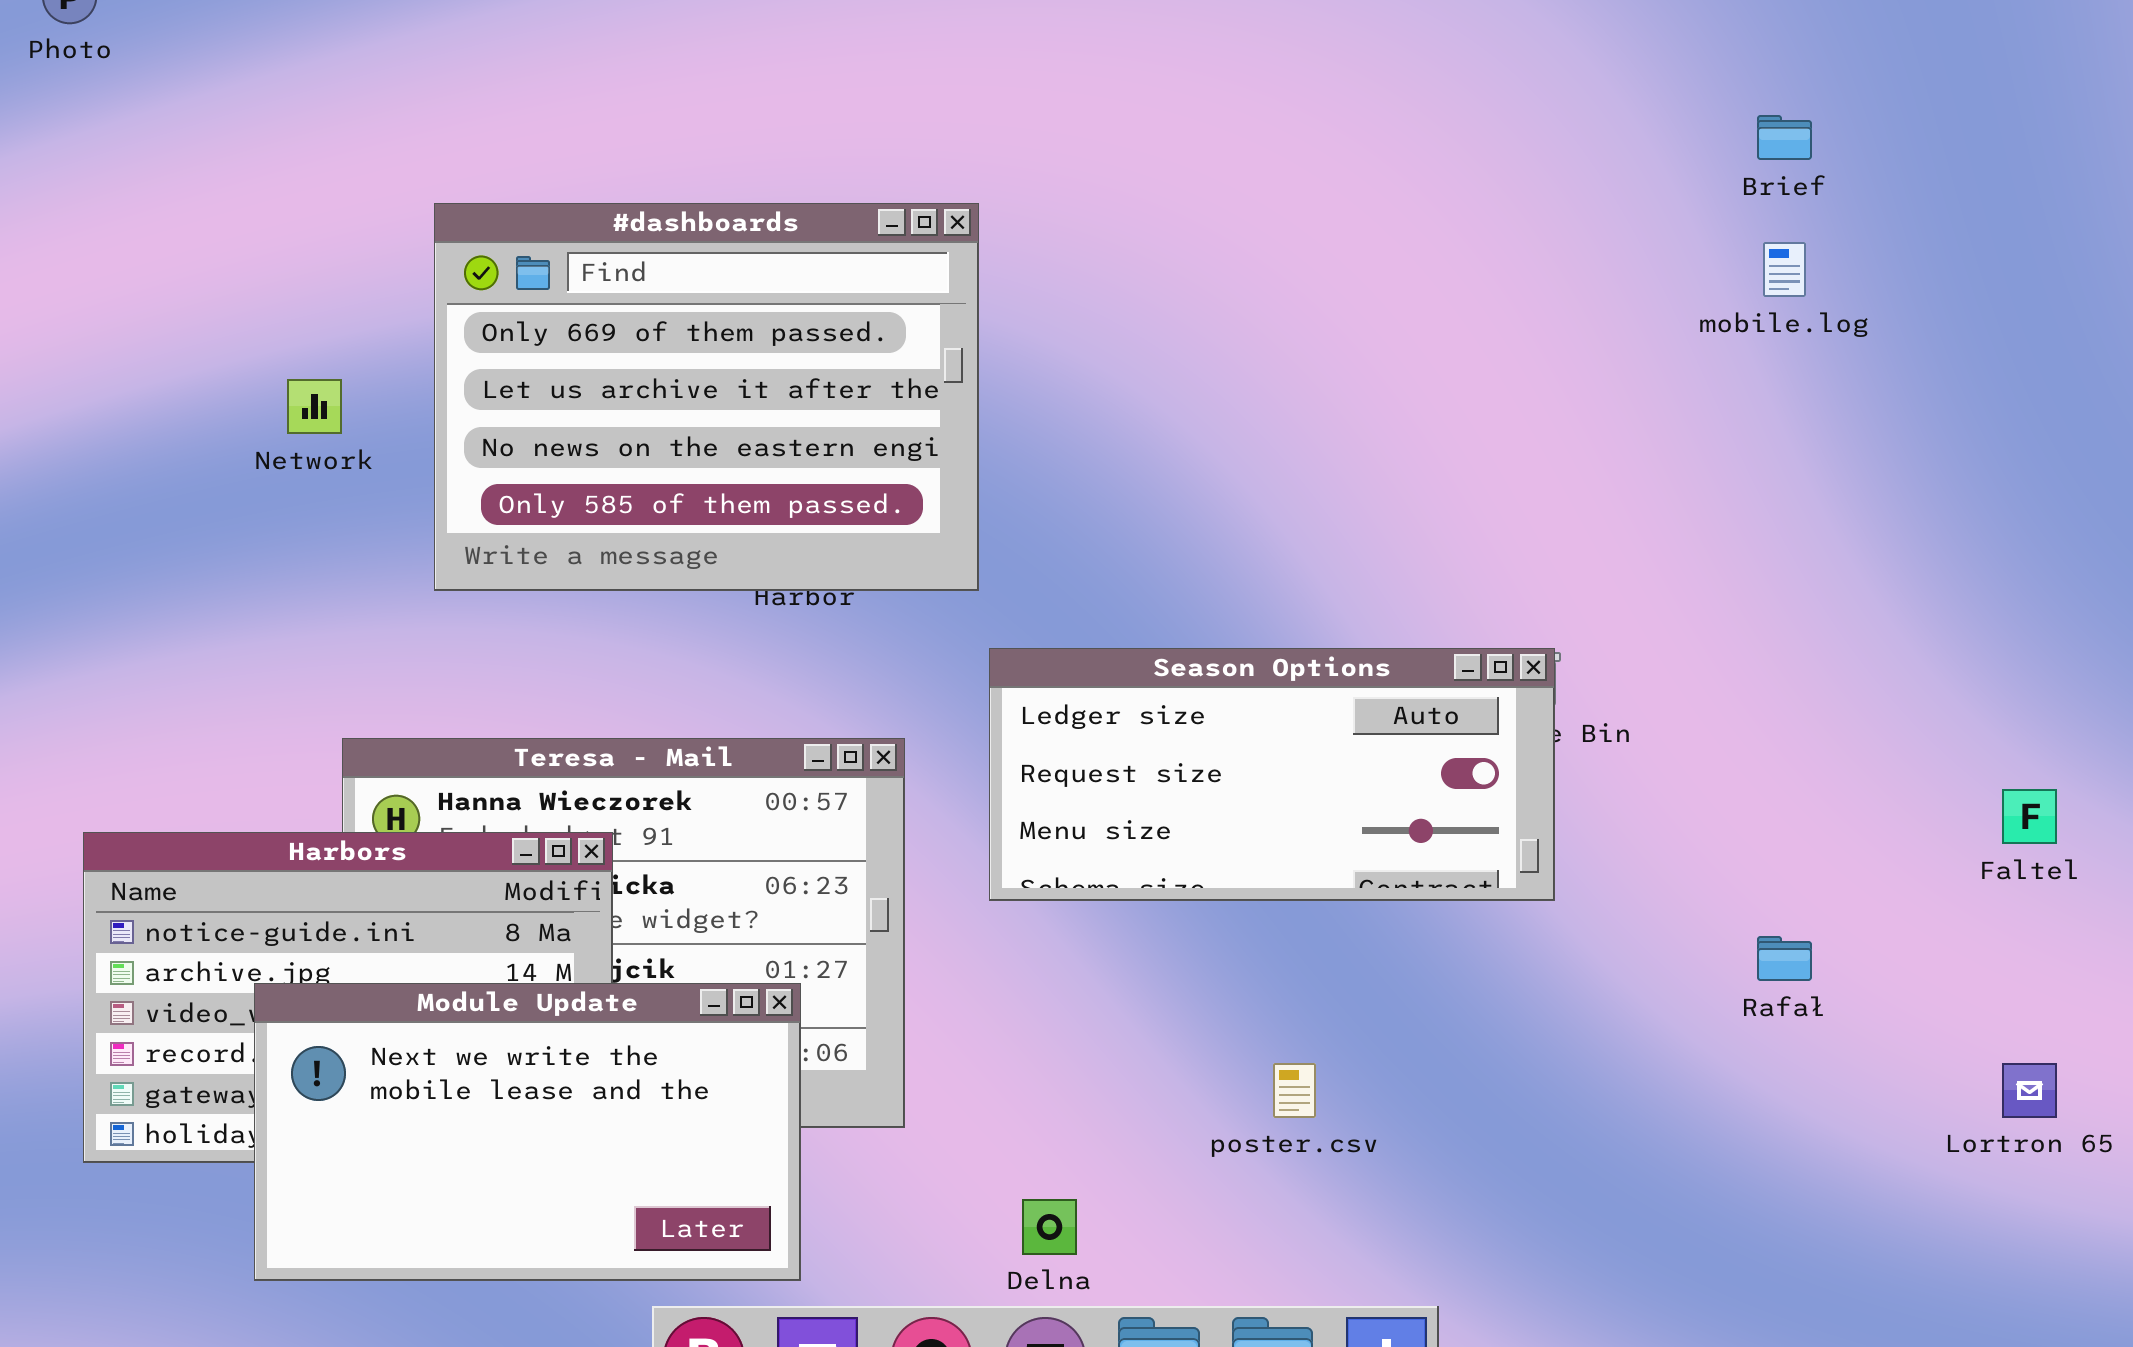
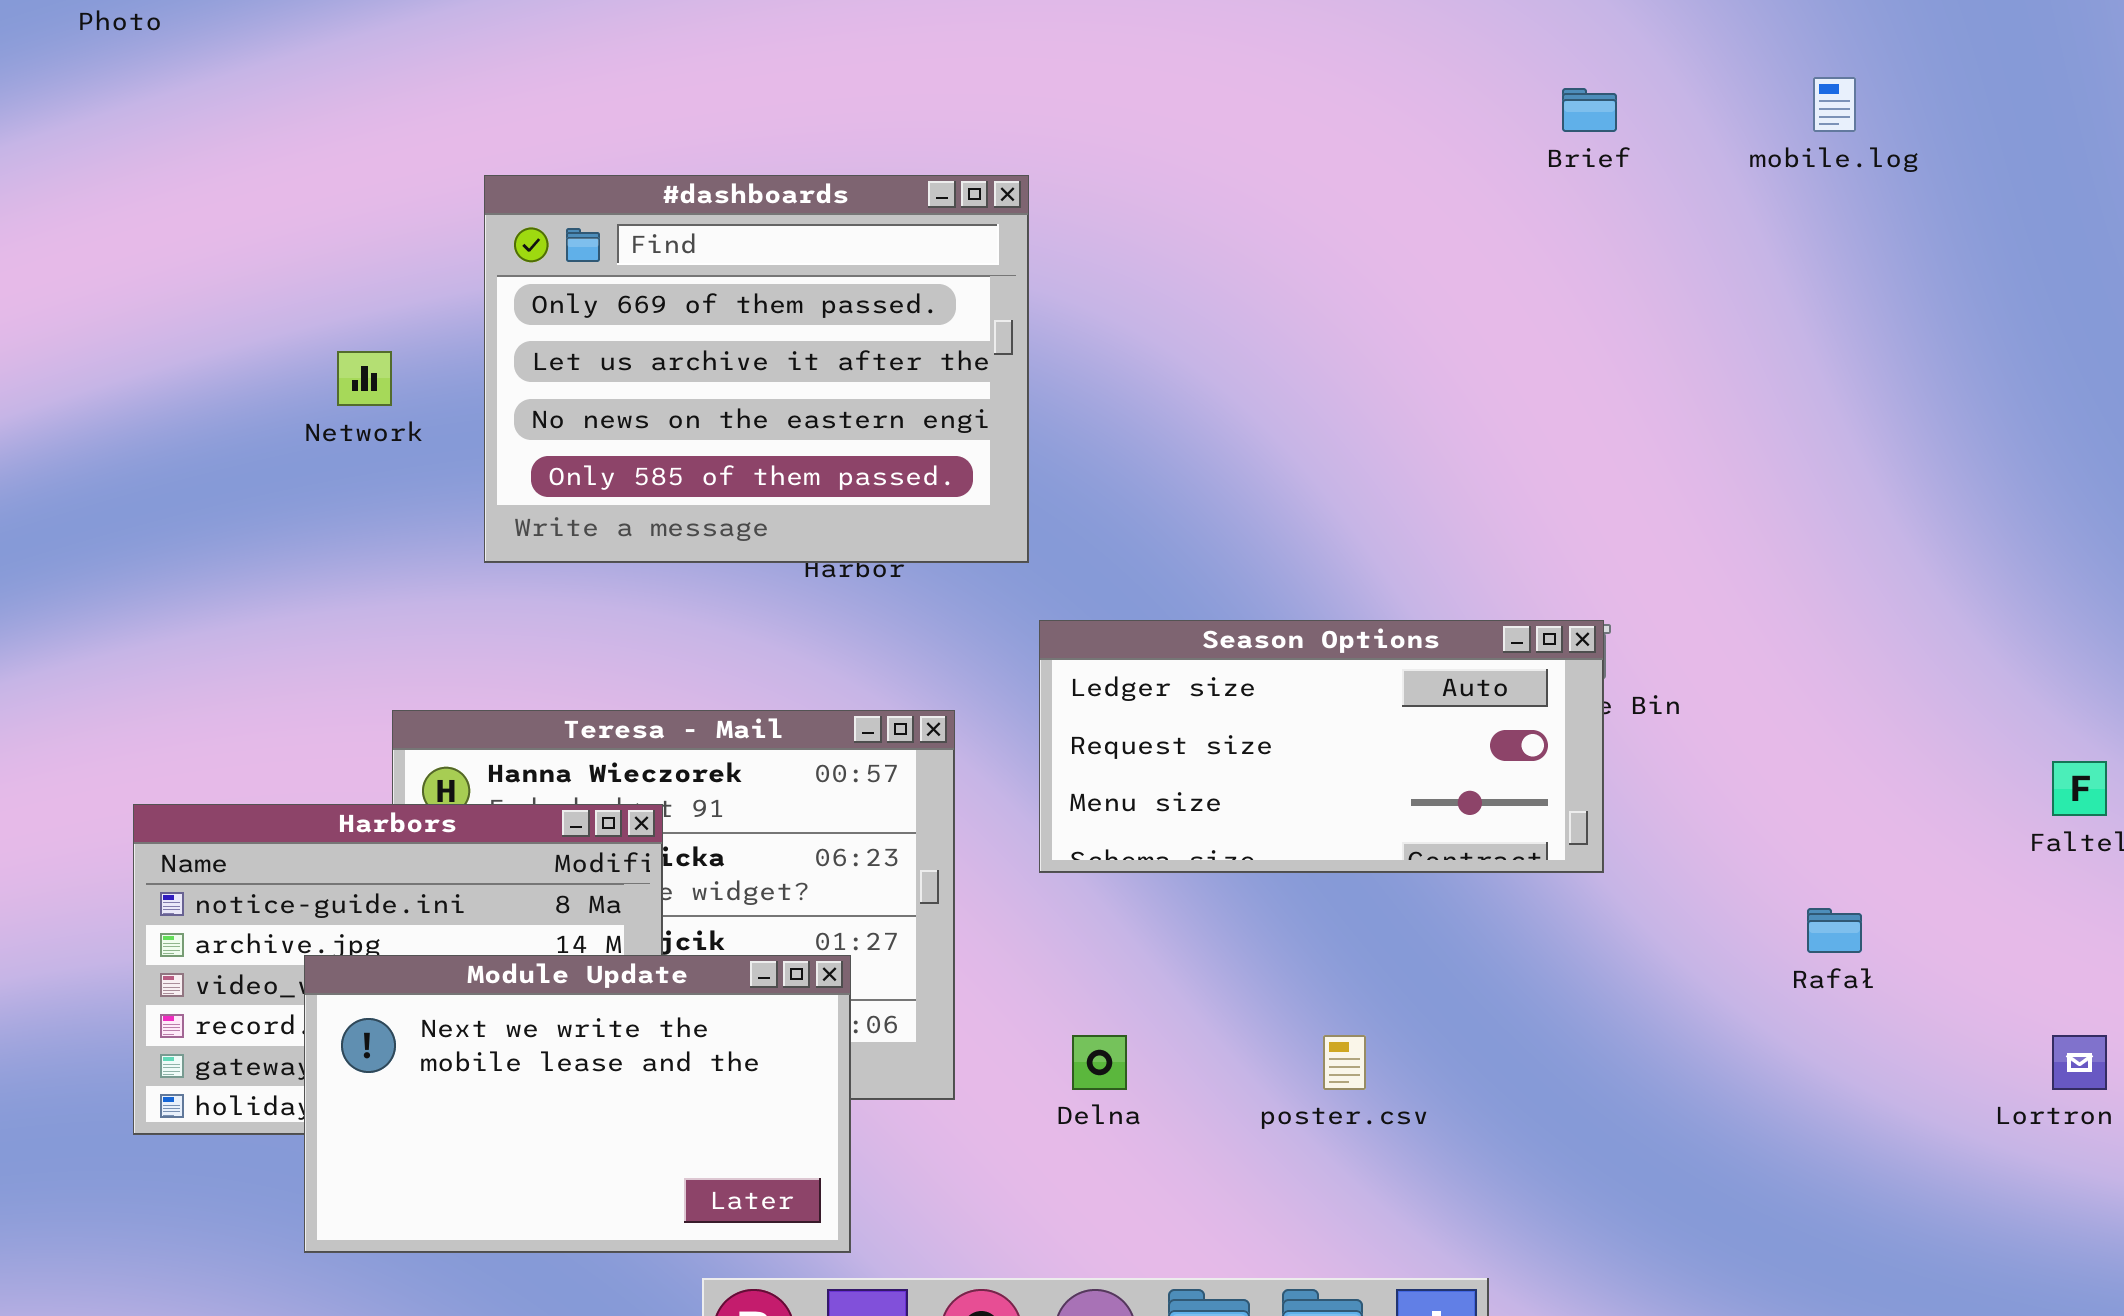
Brief: [1757,115,1812,160] -> [1562,88,1617,132], moved
mobile.log: [1763,242,1806,297] -> [1813,77,1856,132], moved
Delna: [1022,1199,1077,1255] -> [1072,1035,1127,1090], moved

